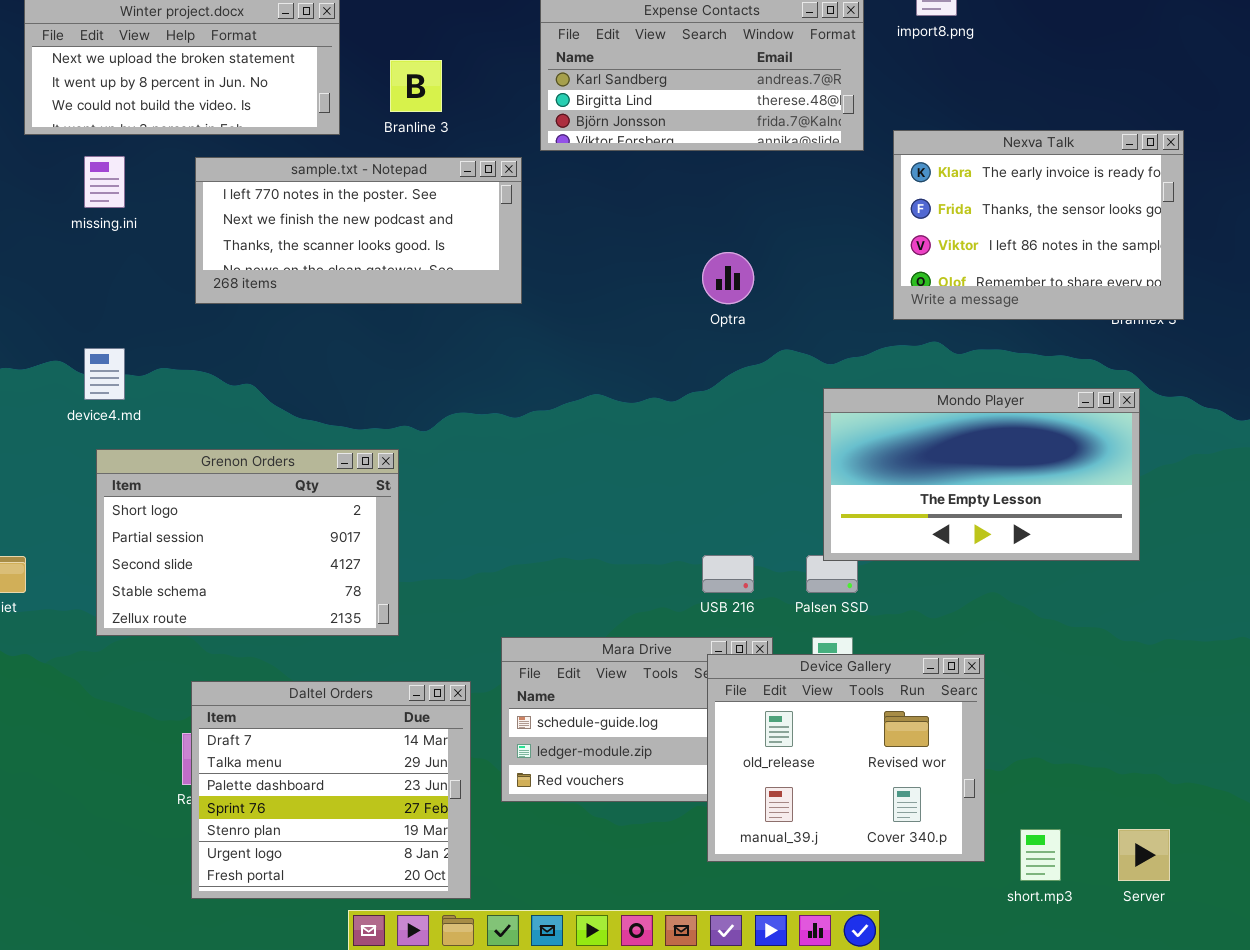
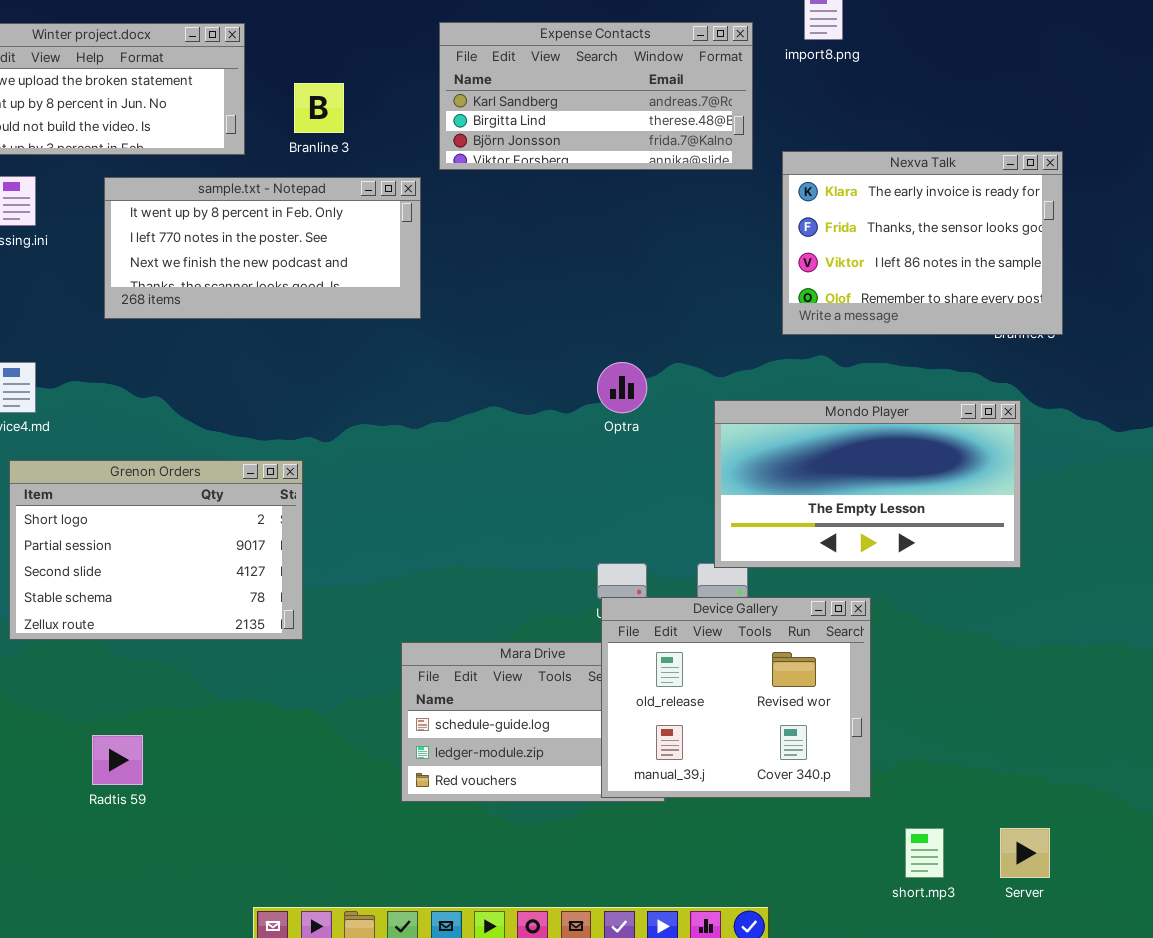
sample.txt - Notepad: [195,157,522,304] -> [104,177,421,319], scrolled up 1 row
Optra: [702,252,754,304] -> [597,362,647,413], moved
Device Gallery: [707,654,985,862] -> [601,597,871,798], moved
Daltel Orders: [191,681,471,899] -> none, closed

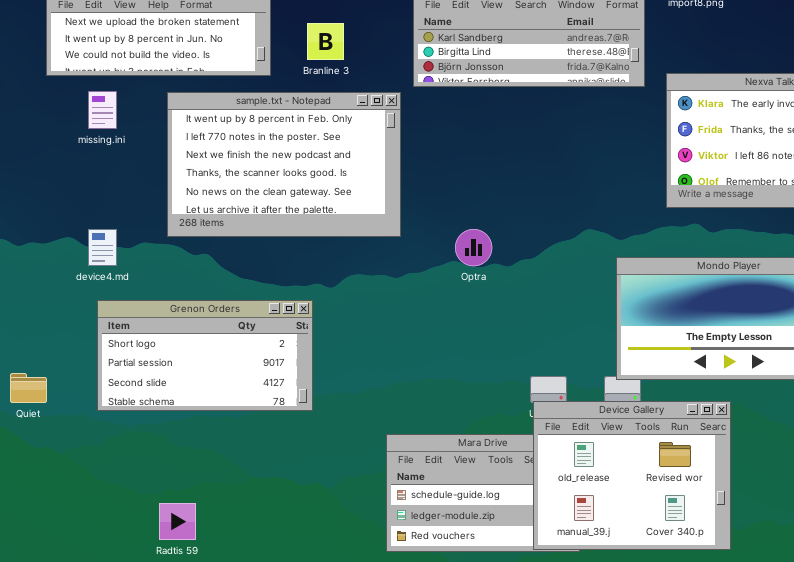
sample.txt - Notepad: [104,177,421,319] -> [167,92,401,237], resized
Optra: [597,362,647,413] -> [455,229,492,266], moved
Grenon Orders: [9,460,303,640] -> [97,300,313,411], resized

